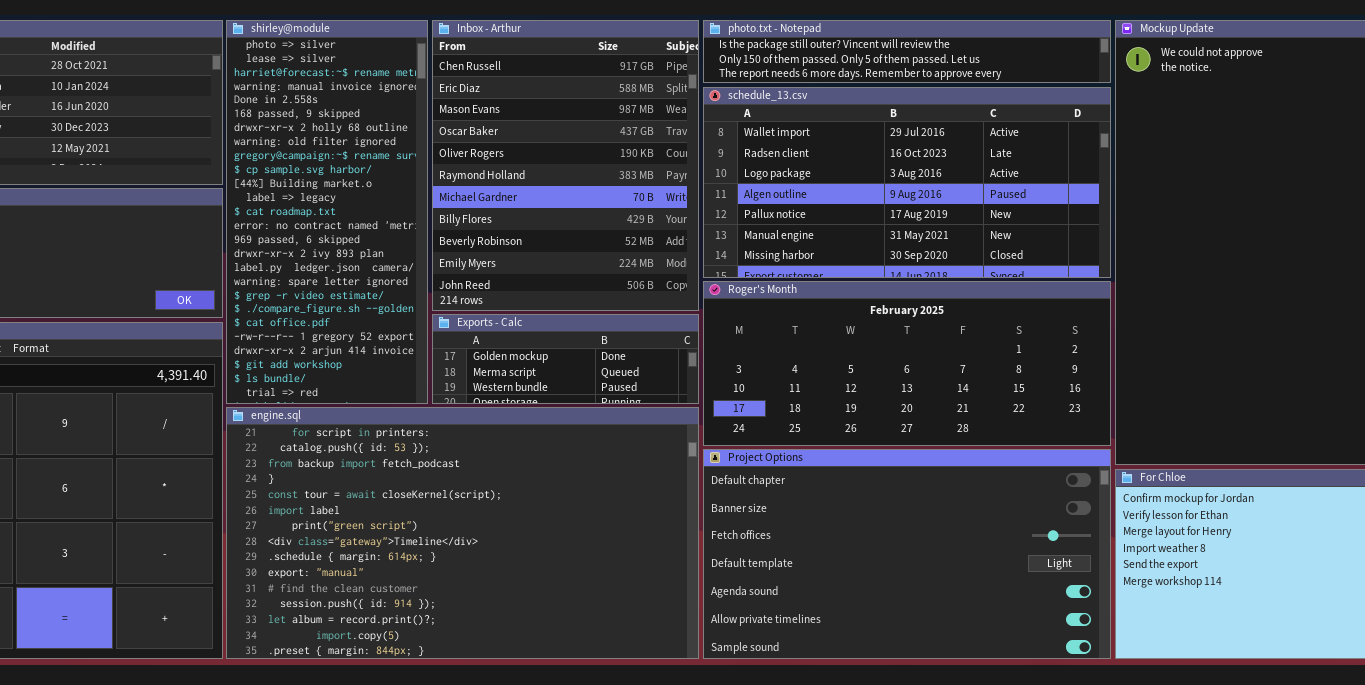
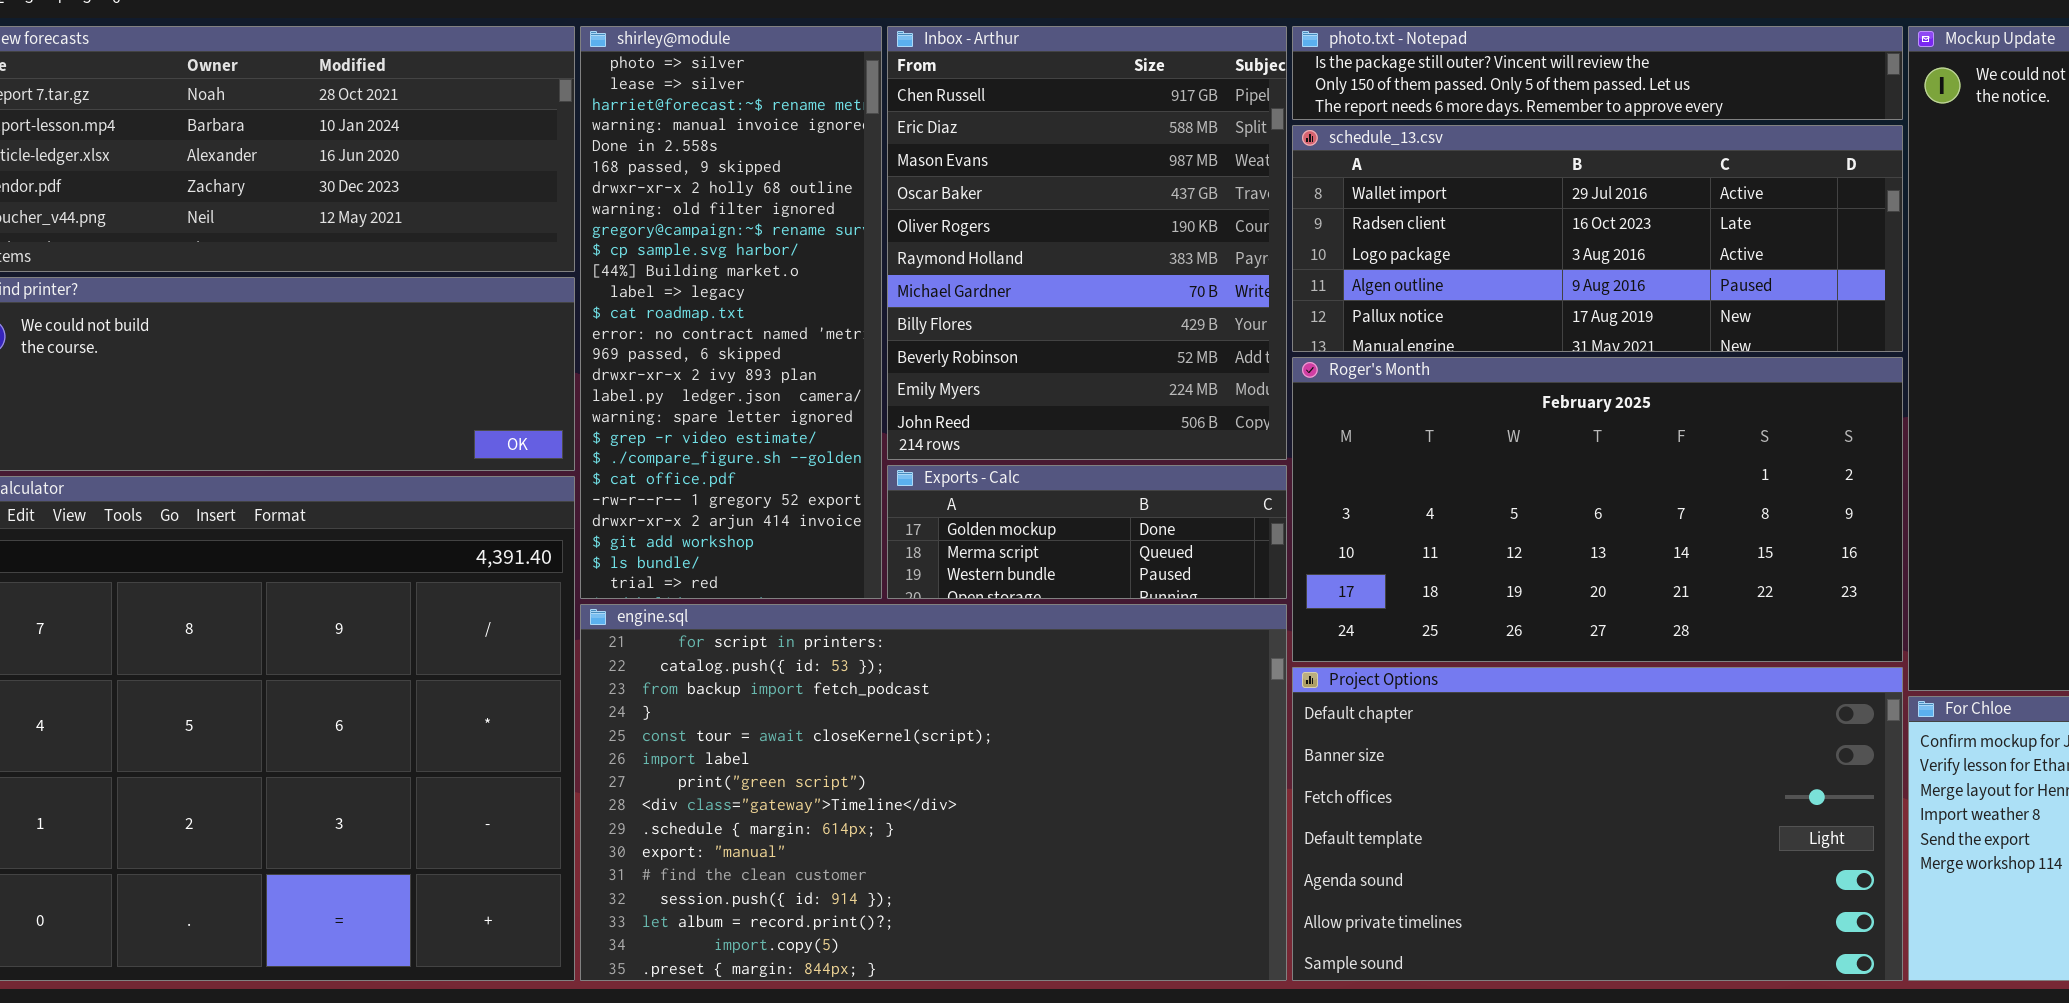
schedule_13.csv: [703,87,1111,278] -> [1292,125,1903,352], resized
Roger's Month: [703,281,1111,446] -> [1292,357,1903,662], resized

